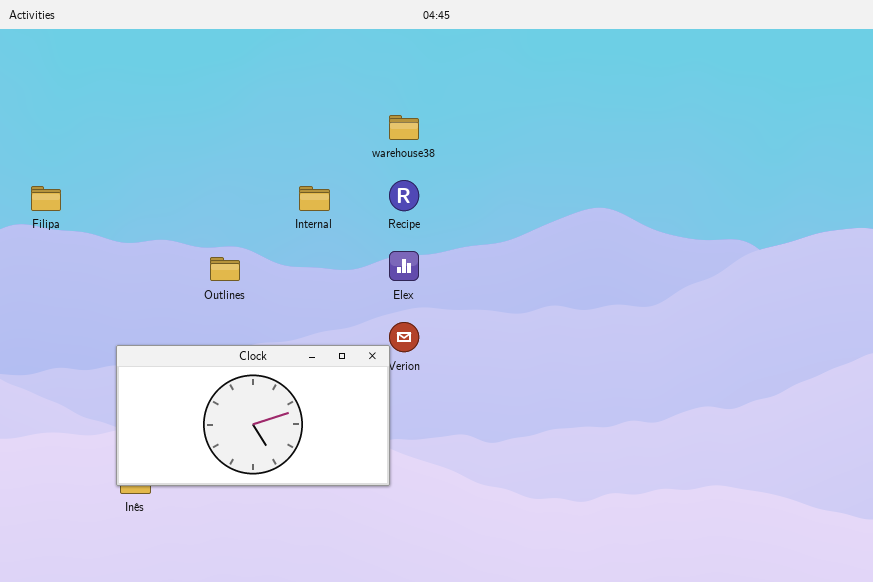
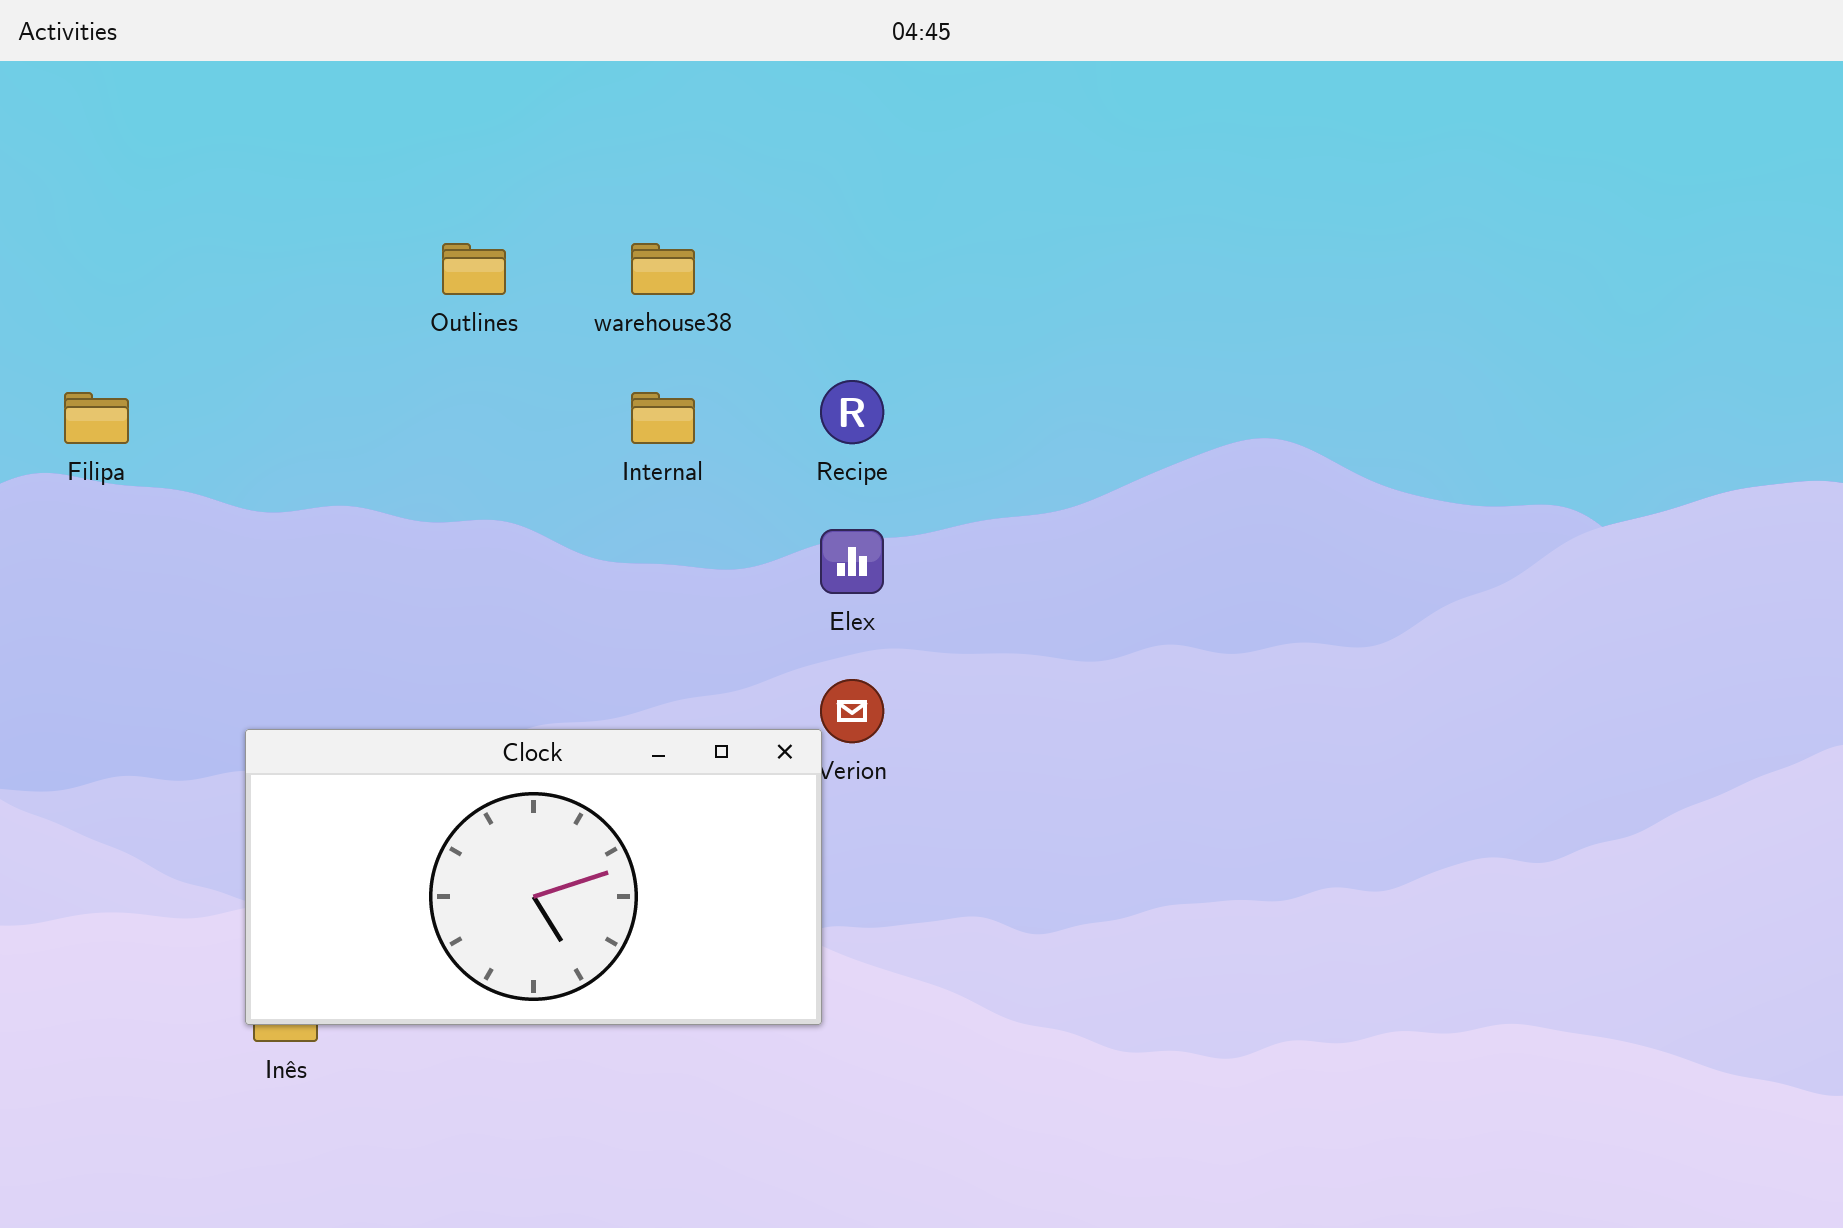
warehouse38: [389,115,419,140] -> [631,243,695,295], moved
Outlines: [210,257,240,281] -> [442,243,506,295], moved

